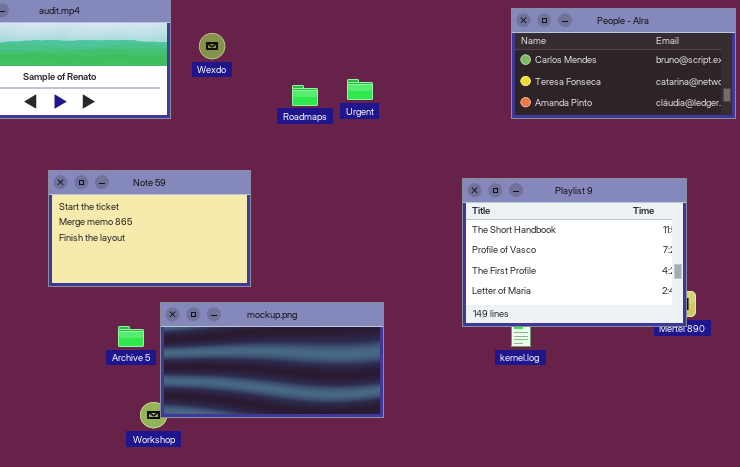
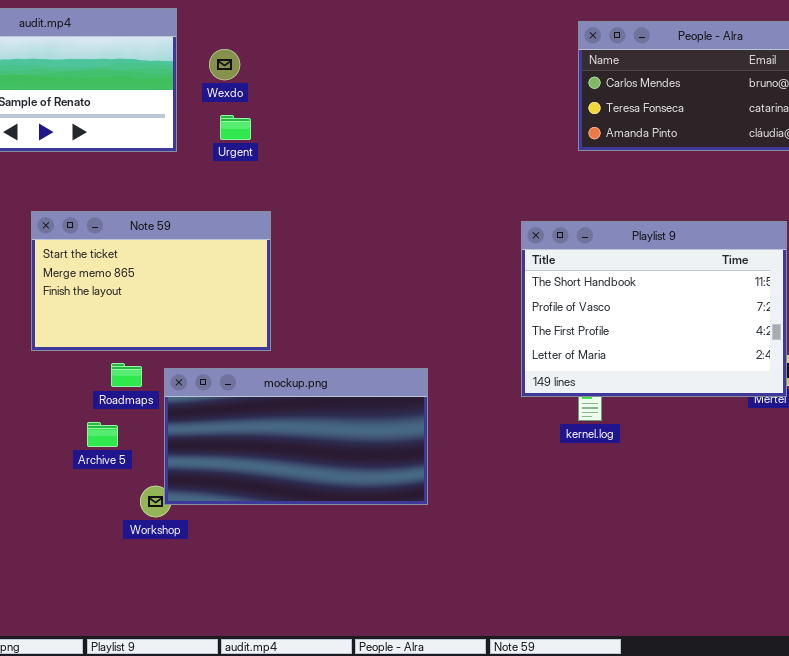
Urgent: [347,79,373,100] -> [220,115,251,140], moved
Roadmaps: [292,85,318,106] -> [111,363,142,387], moved
Archive 5: [118,326,144,347] -> [87,422,118,447], moved

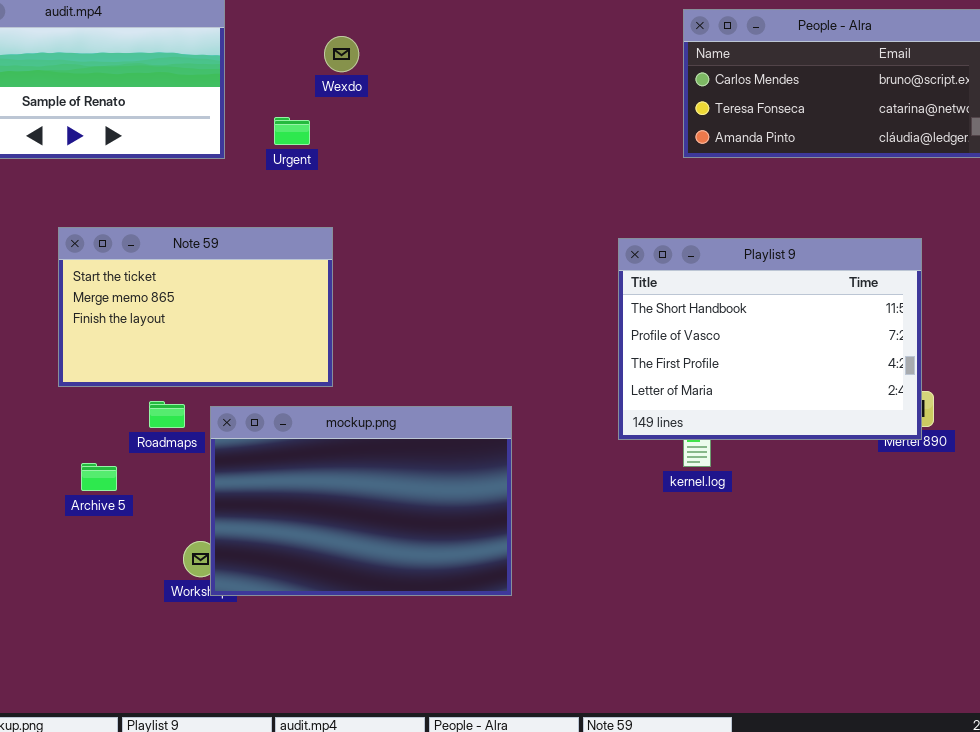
Wexdo: [209,49,240,80] -> [324,36,359,72], moved
mockup.png: [164,368,428,505] -> [210,406,512,596], resized
Archive 5: [87,422,118,447] -> [81,463,117,491], moved

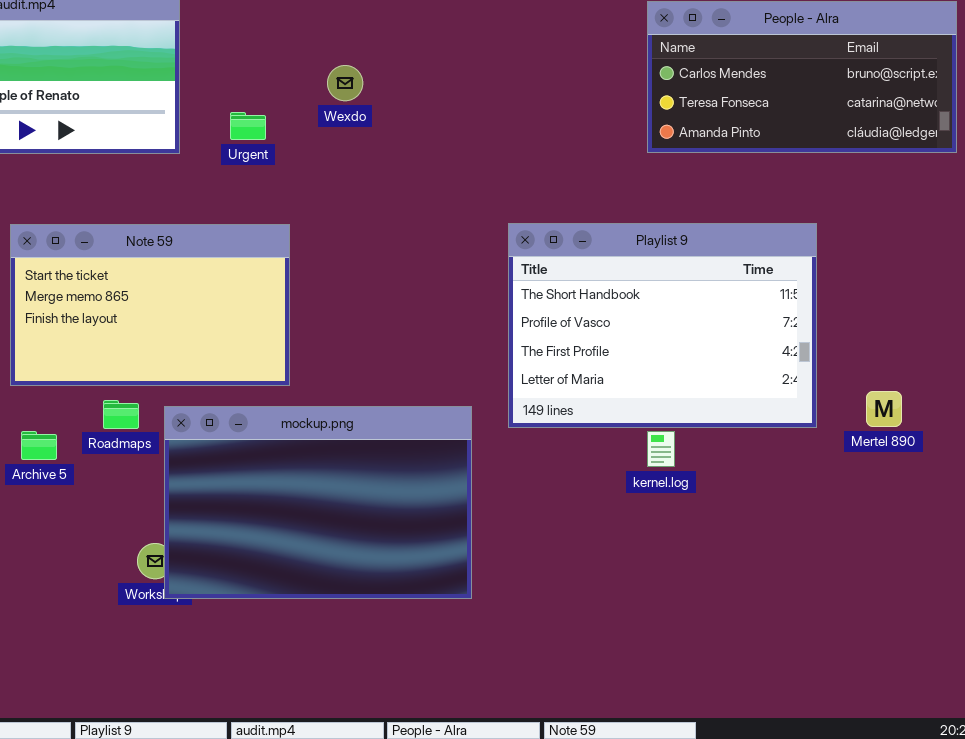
Wexdo: [324,36,359,72] -> [327,65,363,101], moved
Playlist 9: [618,238,922,440] -> [508,223,817,428], moved
Archive 5: [81,463,117,491] -> [21,431,57,460], moved

